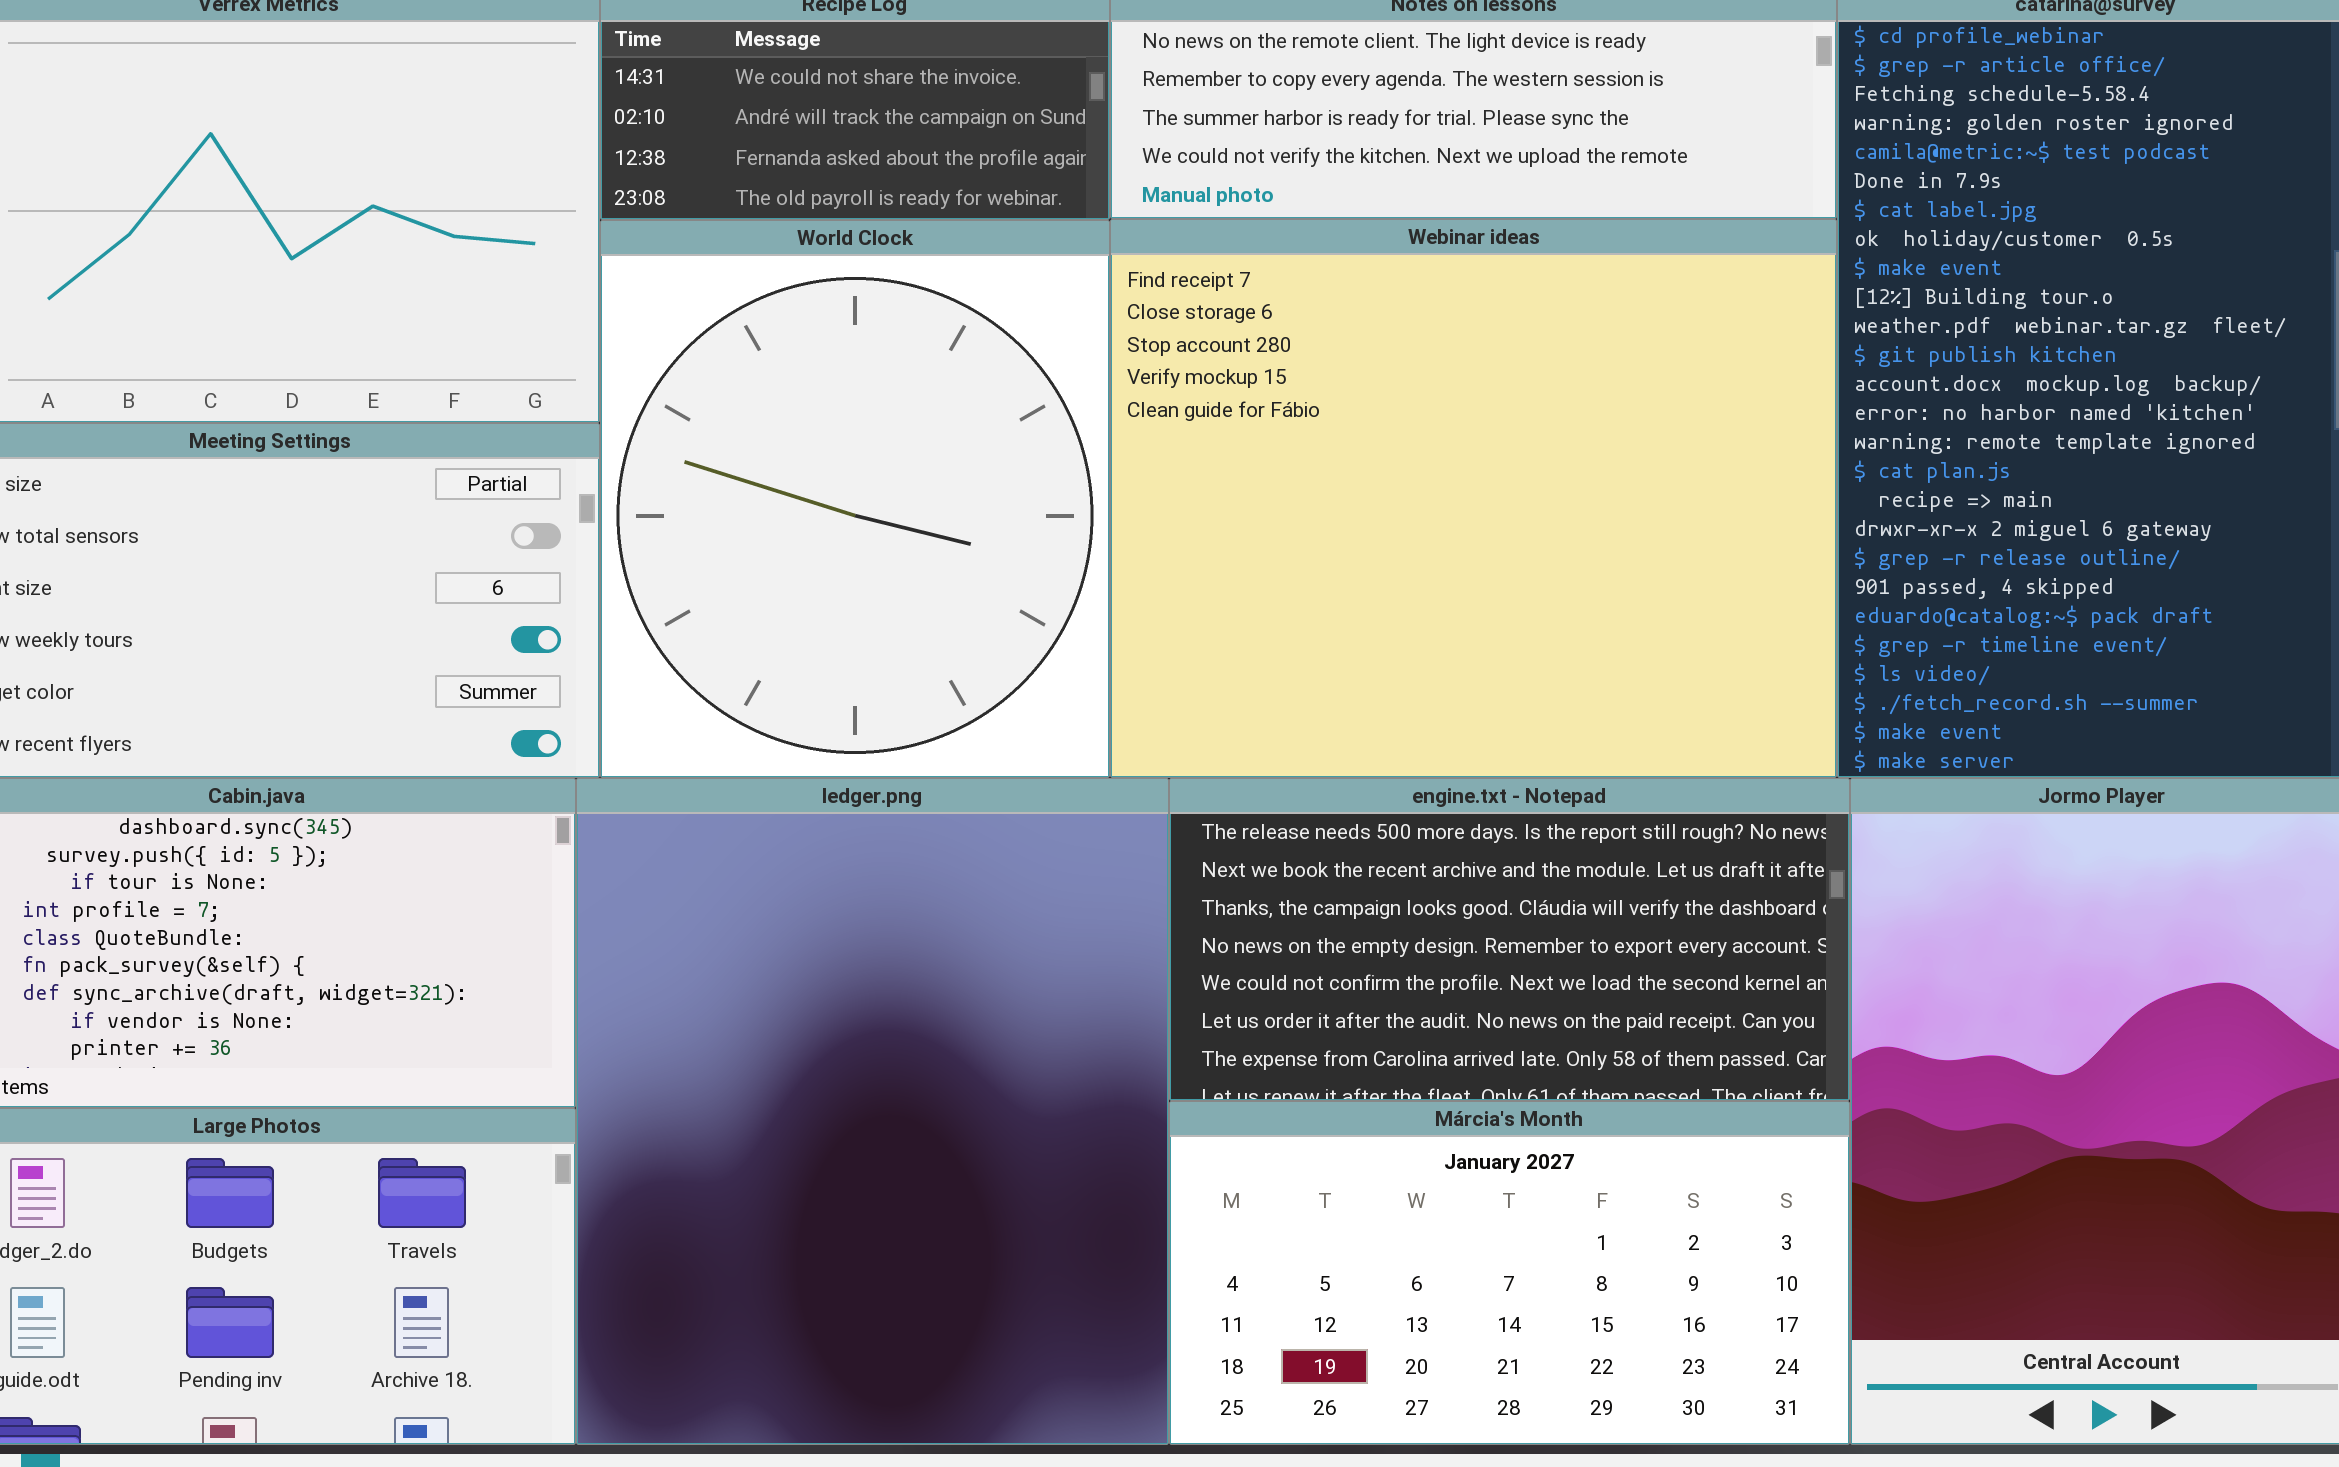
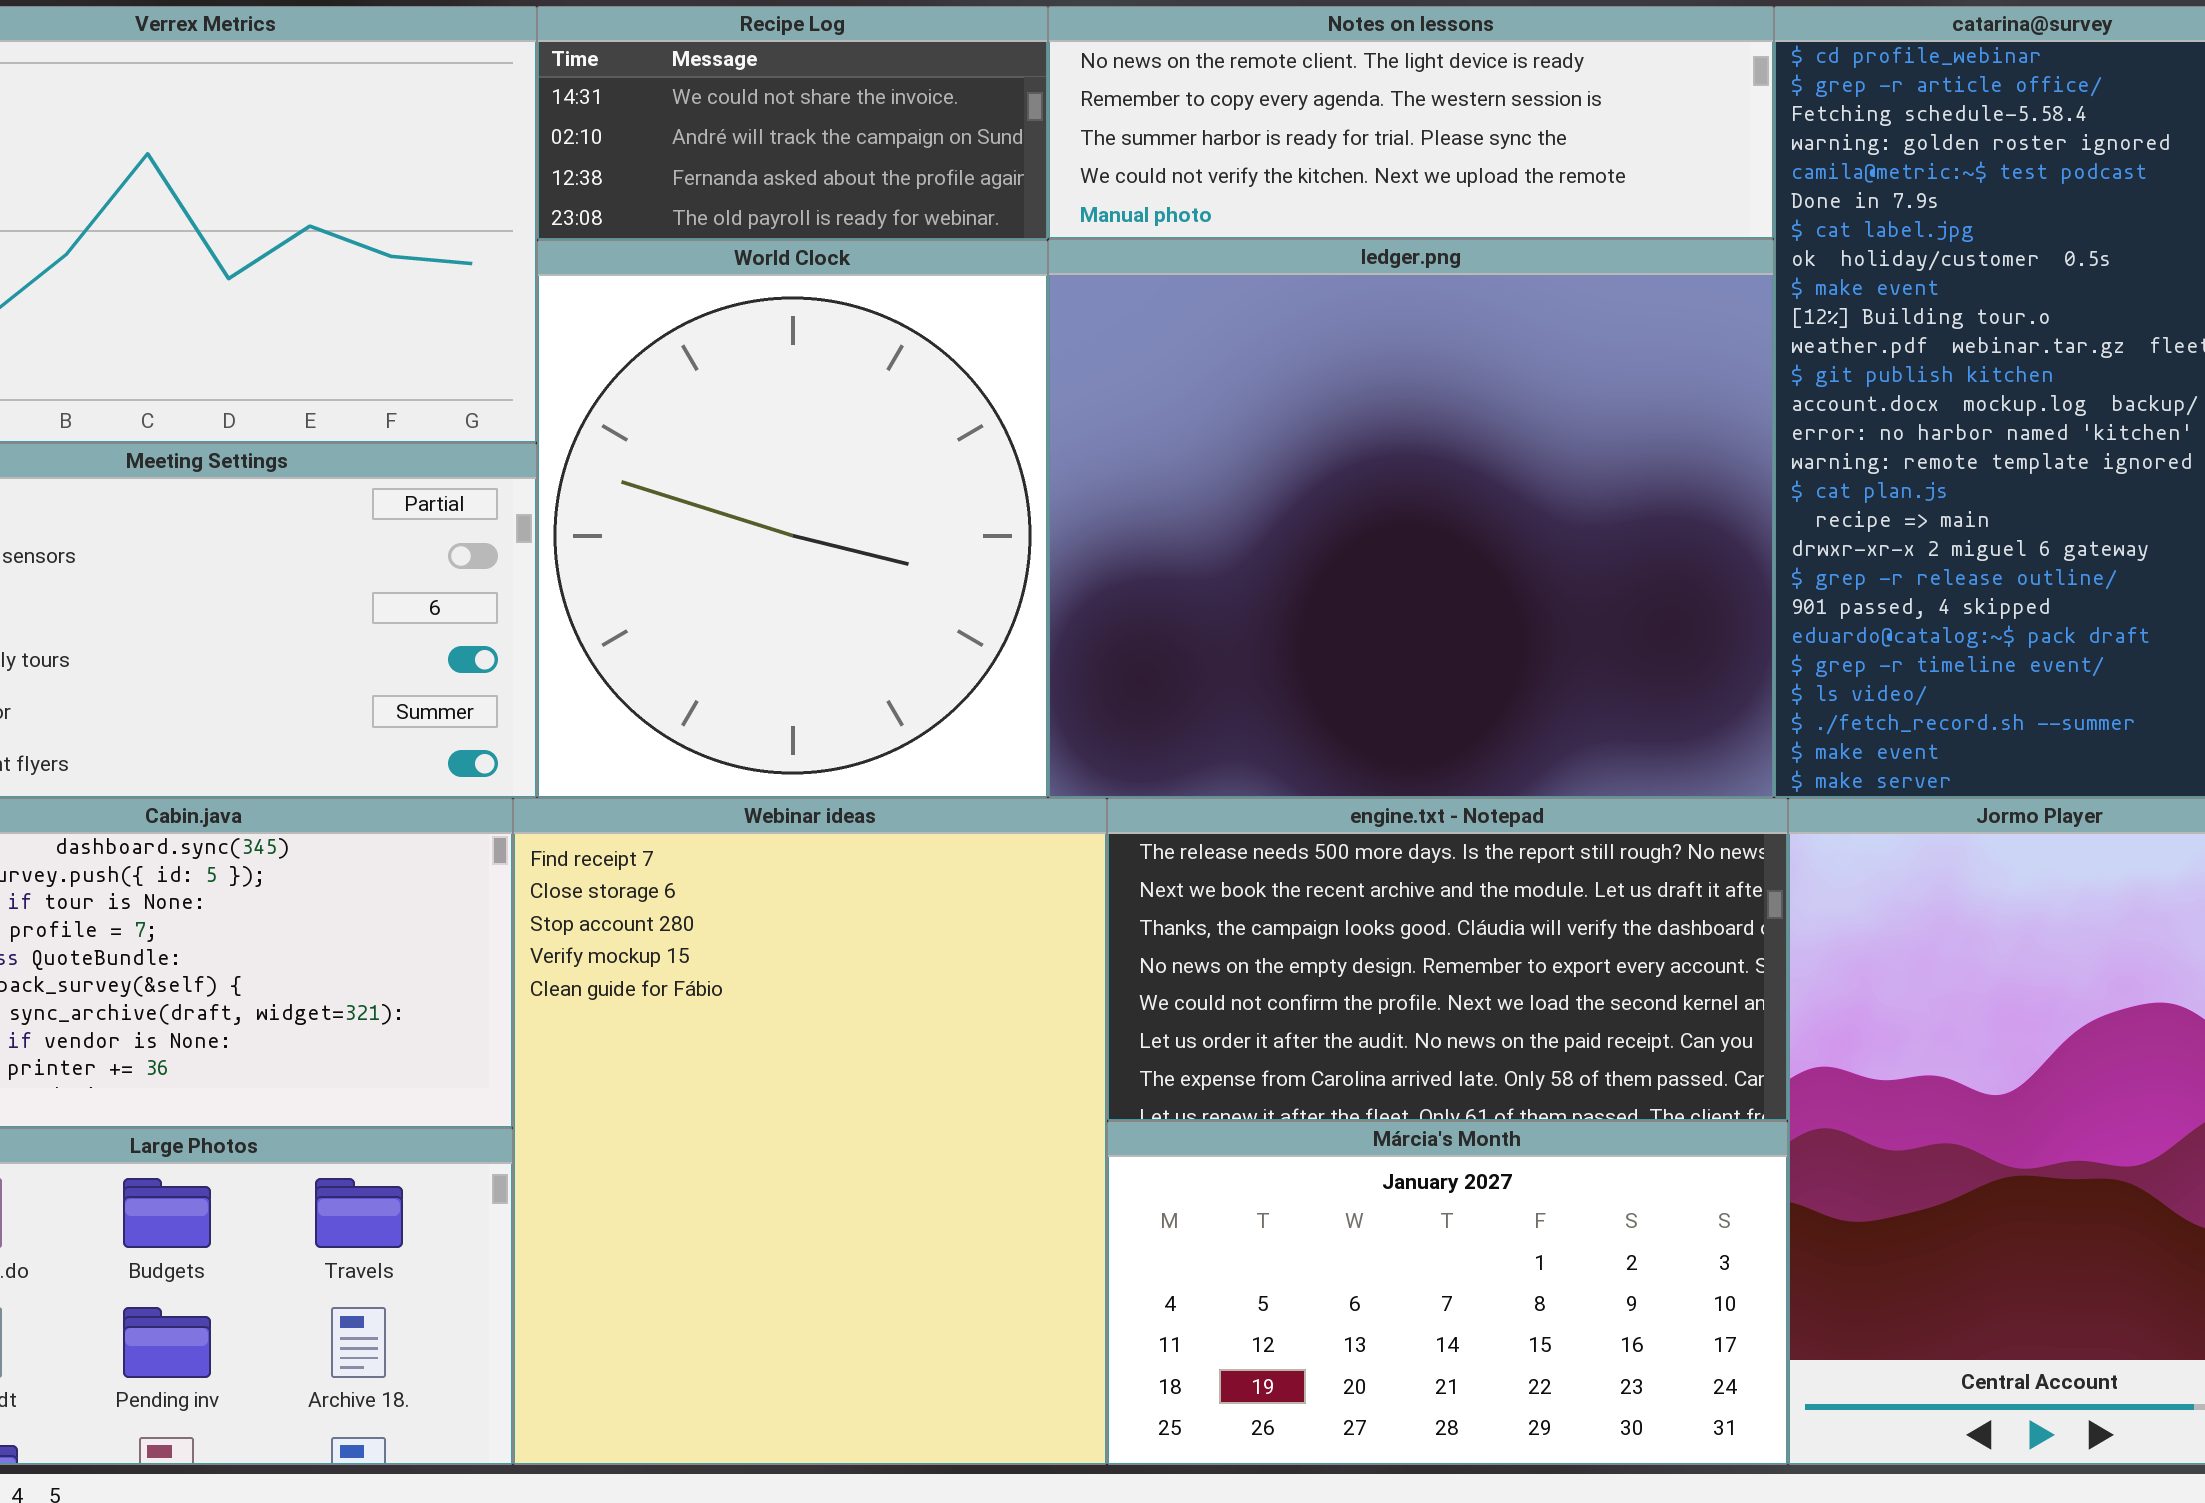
Webinar ideas: [1110,219,1837,778] -> [513,798,1107,1465], moved, resized
ledger.png: [576,778,1169,1445] -> [1048,239,1774,798], moved, resized

